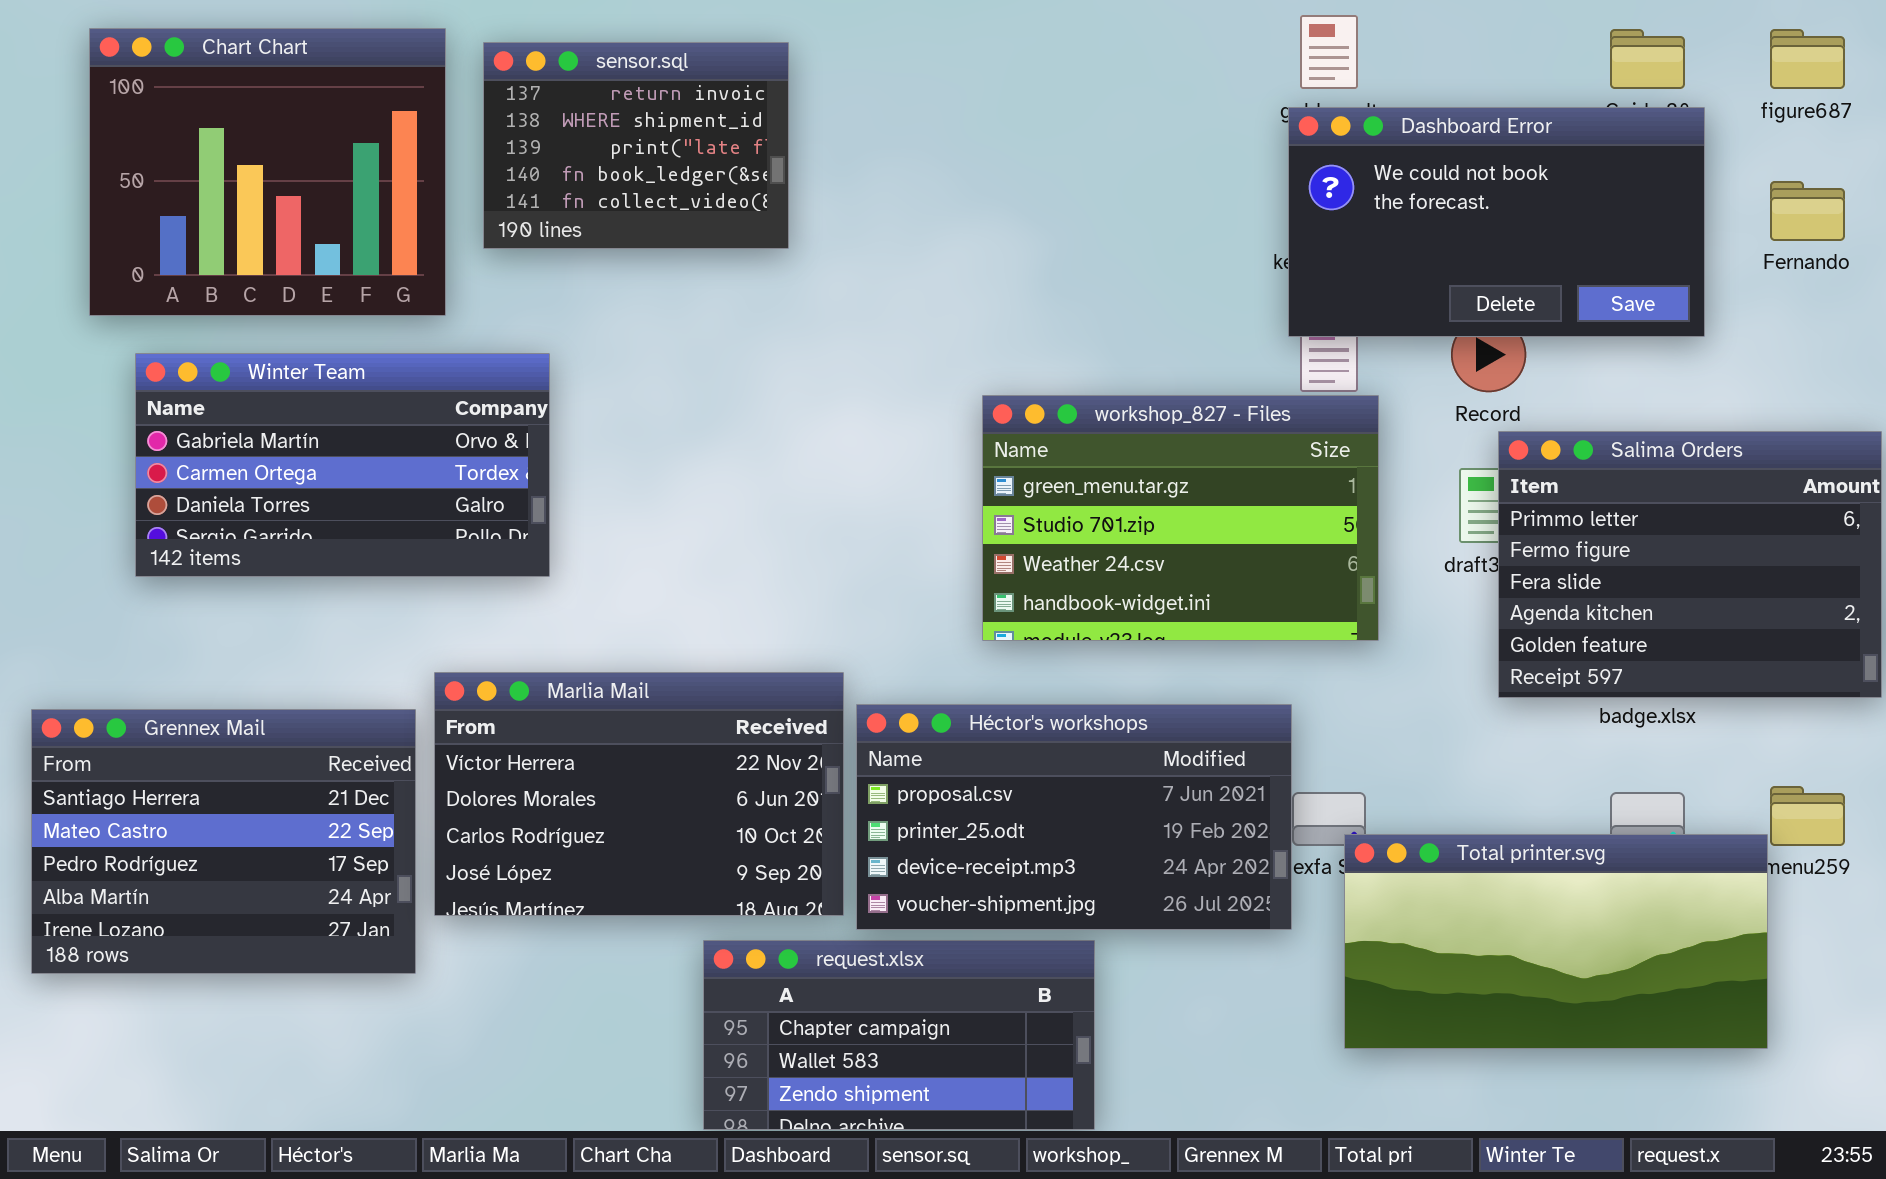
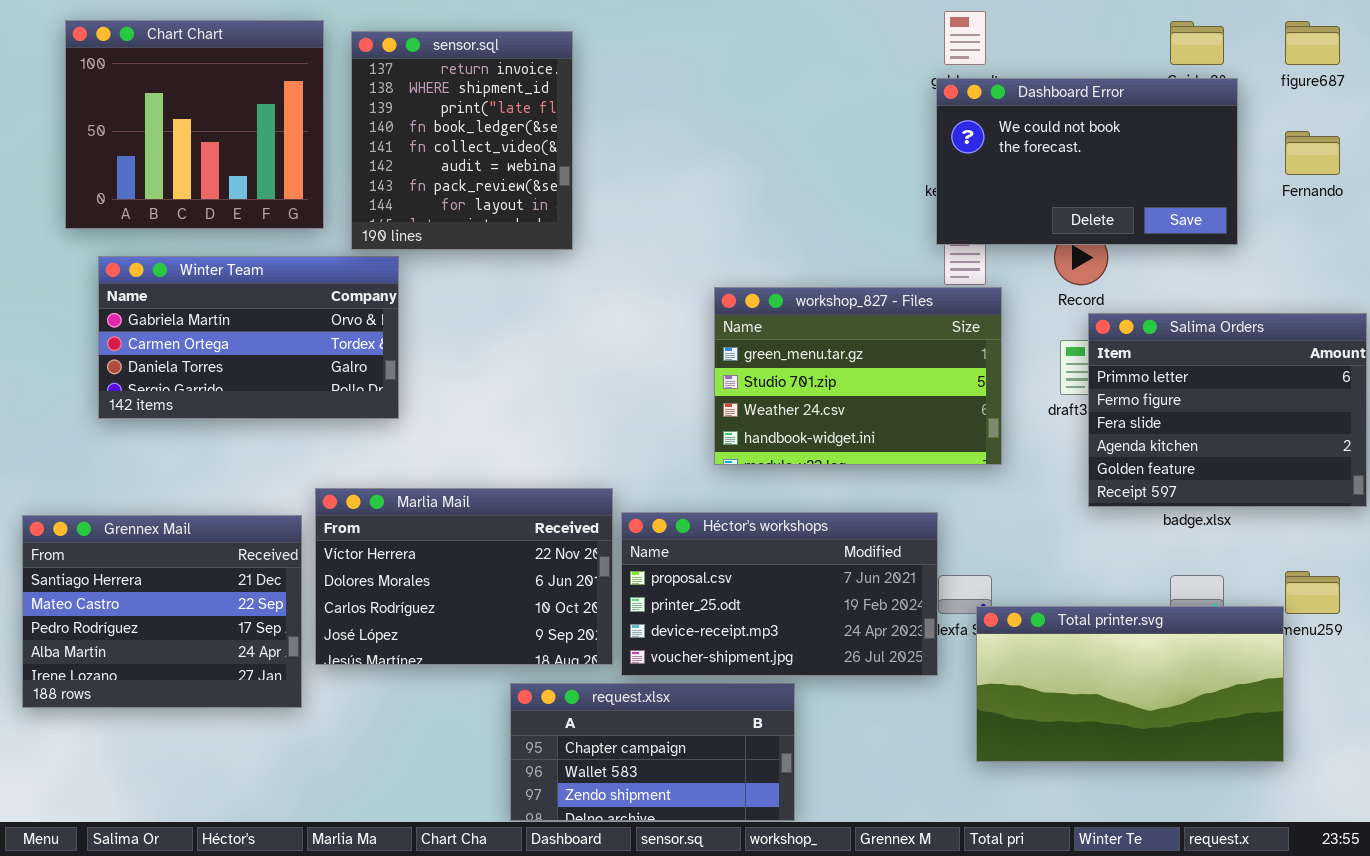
sensor.sql: [483,42,789,249] -> [351,31,573,250], resized

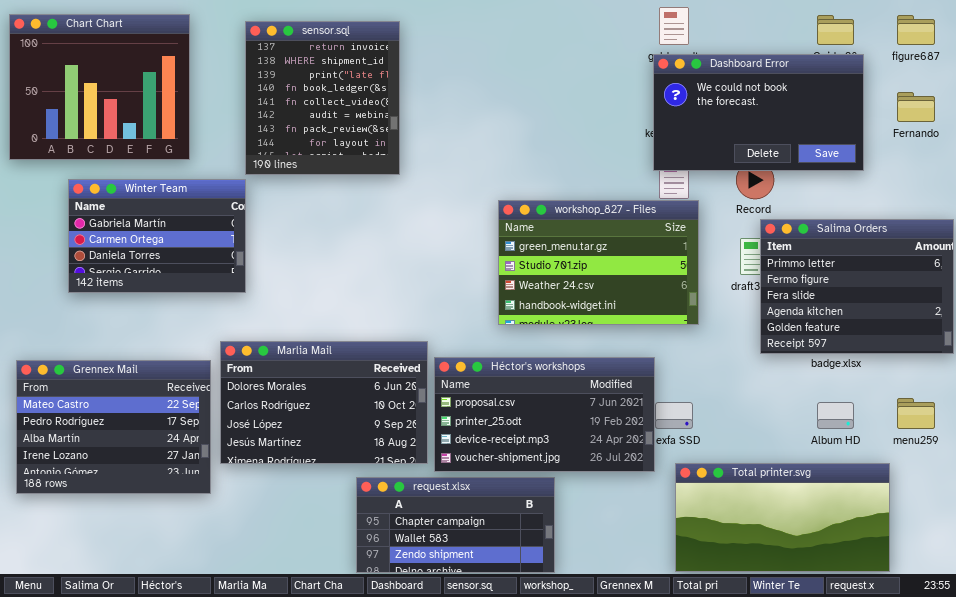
Chart Chart: [65,20,324,229] -> [9,14,190,160], moved
Winter Team: [98,256,399,419] -> [68,179,246,293], resized
Marlia Mail: [315,488,613,665] -> [220,341,428,464], scrolled down 1 row
Grennex Mail: [22,515,302,708] -> [16,360,211,494], scrolled down 1 row
Total printer.svg: [976,606,1284,762] -> [675,463,890,572], moved

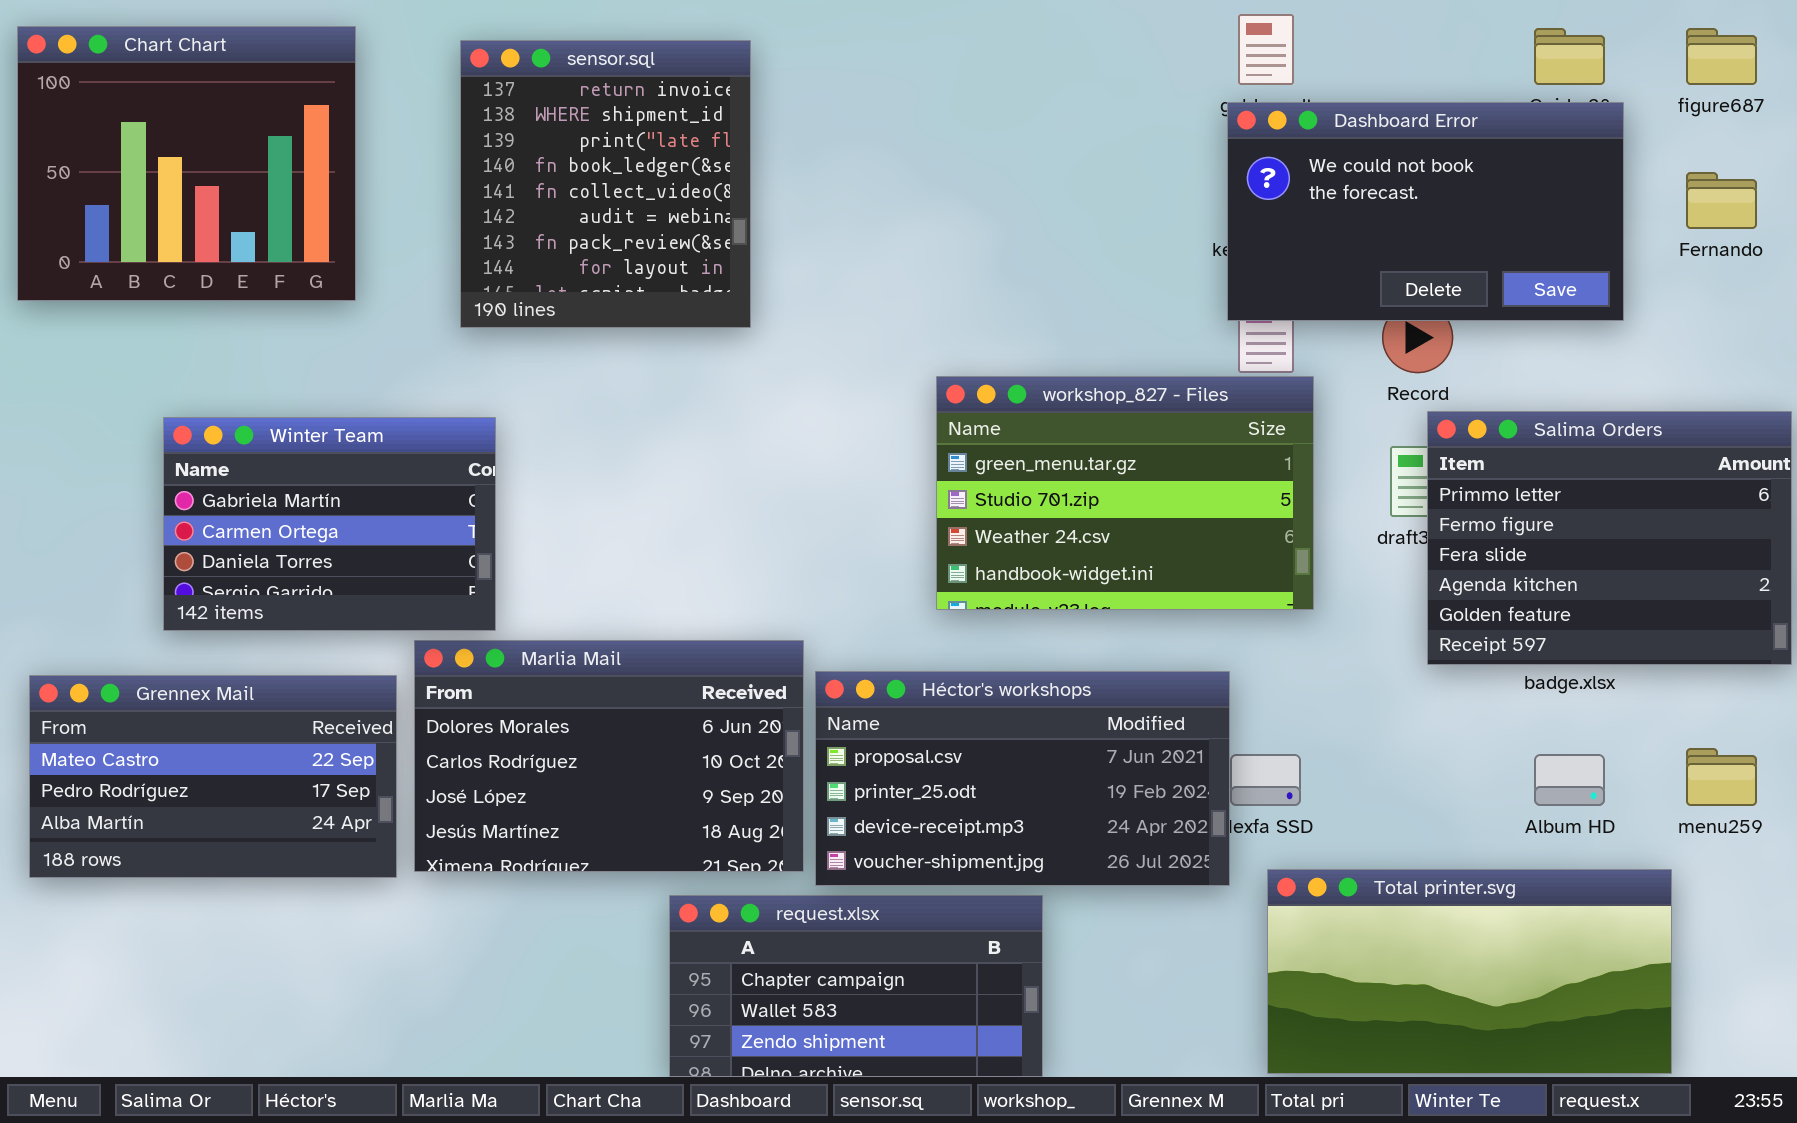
Winter Team: [68,179,246,293] -> [163,417,496,631], moved
Grennex Mail: [16,360,211,494] -> [29,675,397,878], resized

